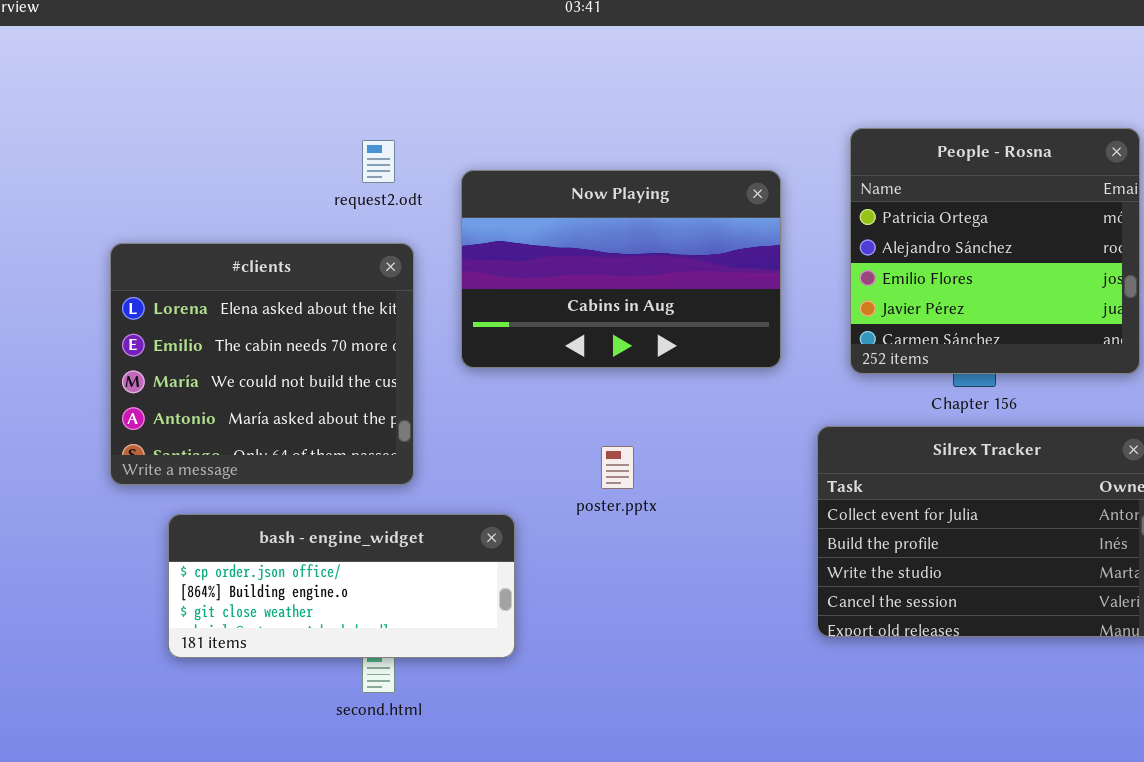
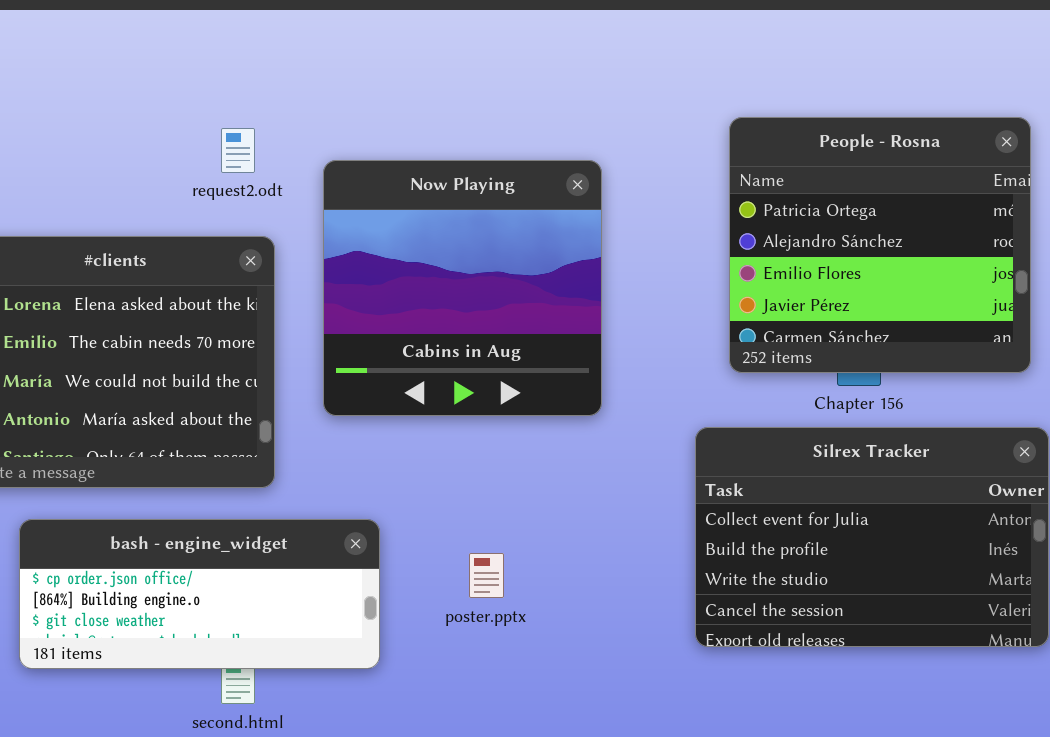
Now Playing: [461,170,781,368] -> [323,160,602,416], resized
poster.pptx: [601,446,634,489] -> [469,553,504,598], moved

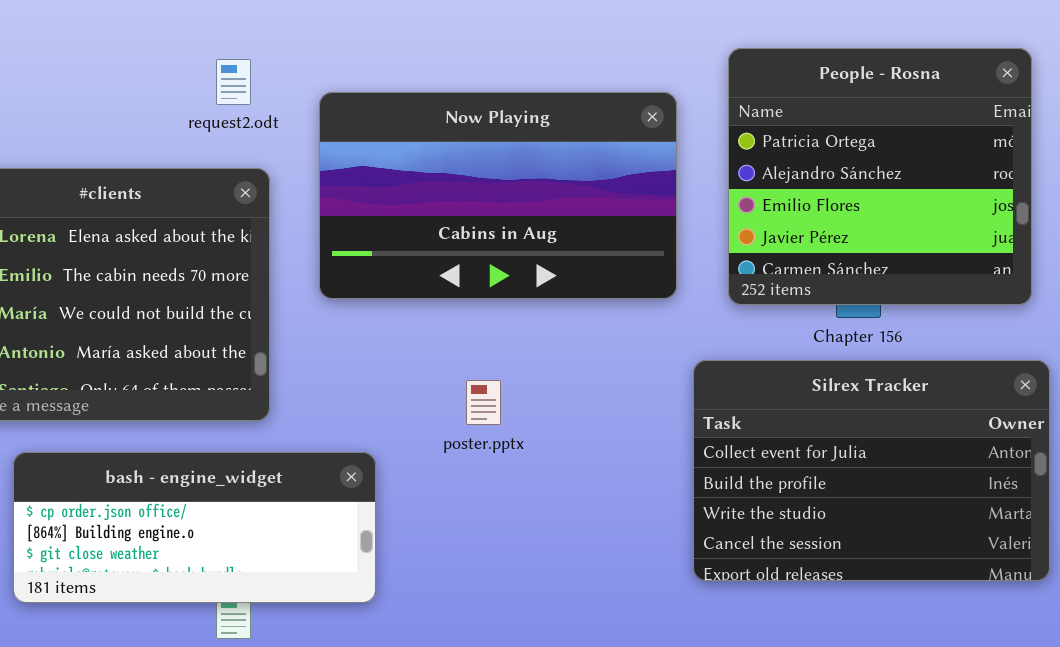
Now Playing: [323,160,602,416] -> [319,92,677,299], resized
poster.pptx: [469,553,504,598] -> [466,380,501,425], moved

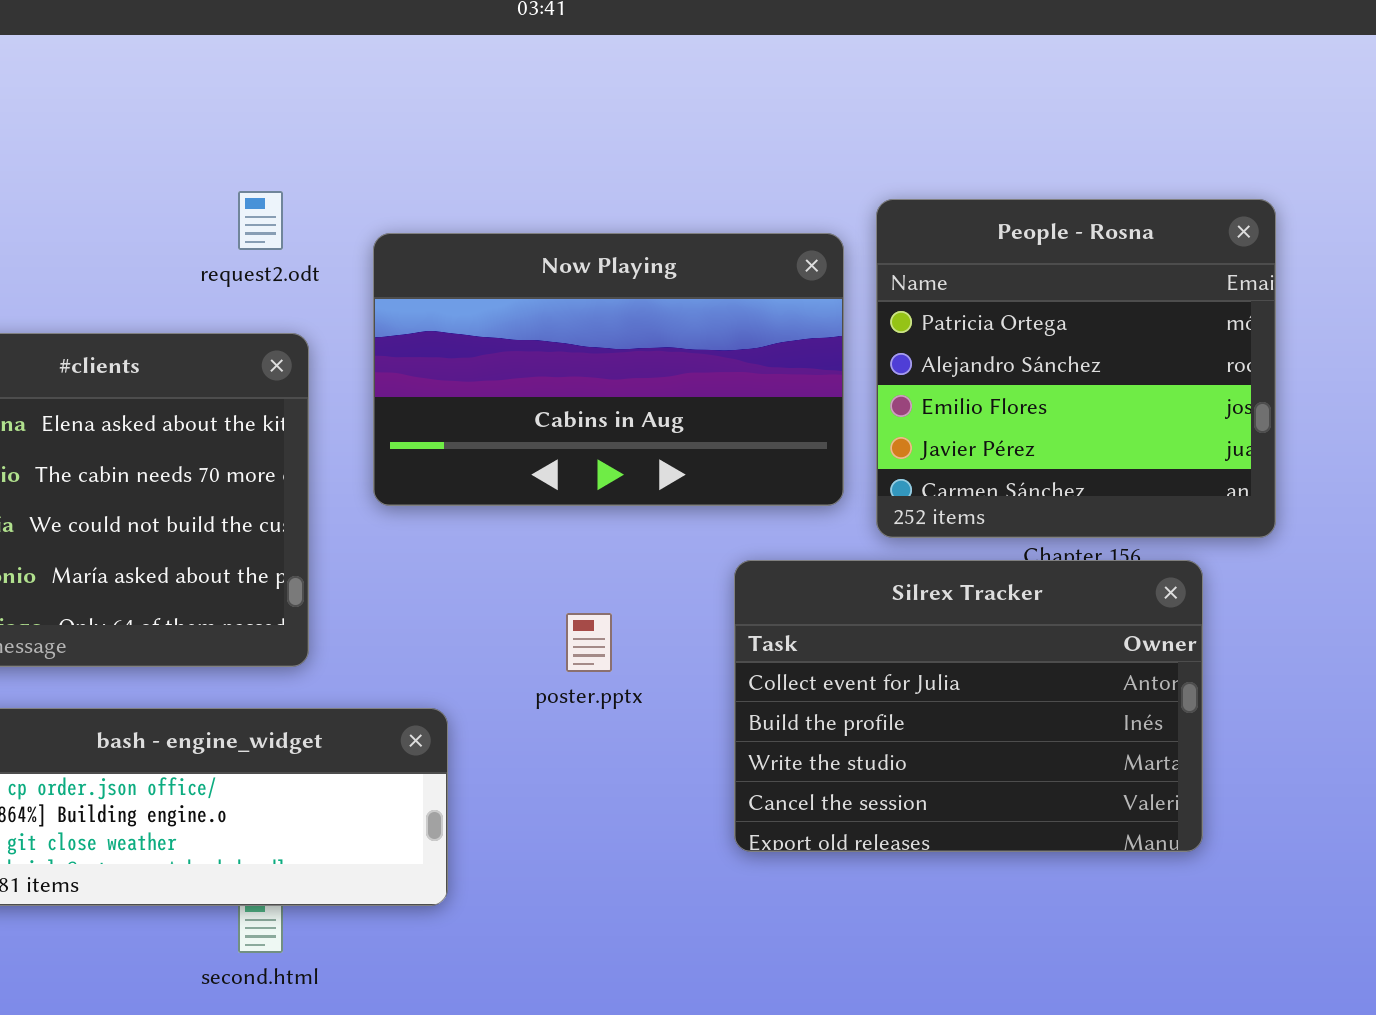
People - Rosna: [728,48,1032,305] -> [876,199,1276,538], moved
Silrex Tracker: [693,360,1050,581] -> [734,560,1203,852], moved

